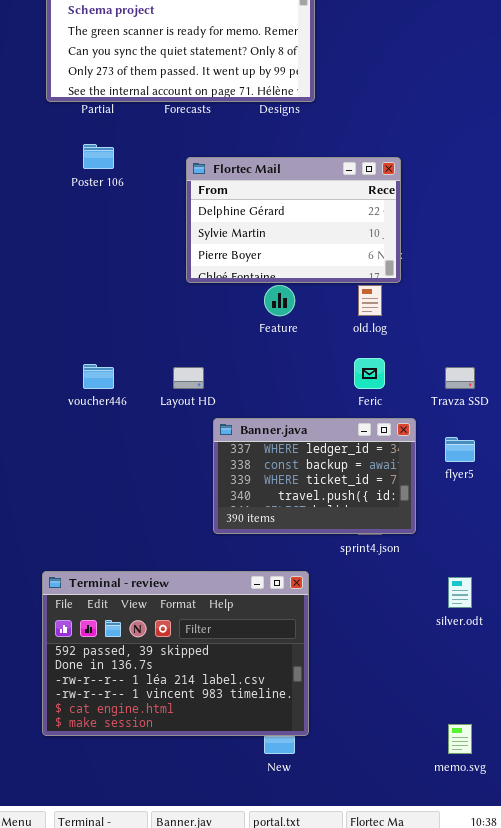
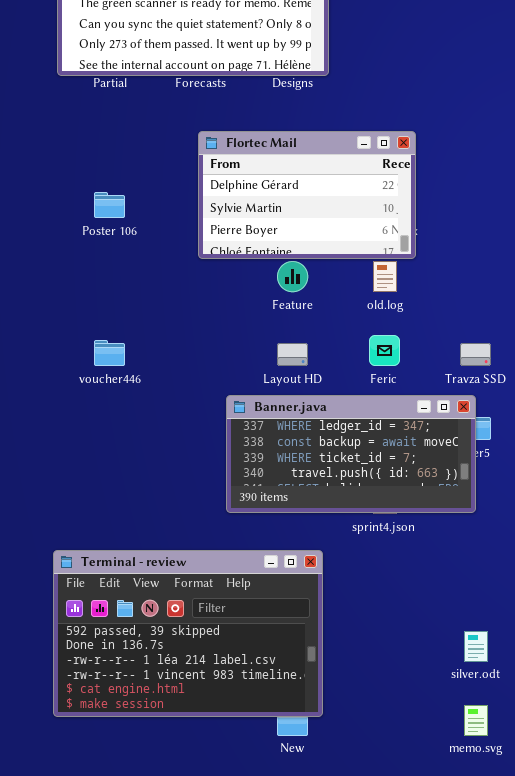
Poster 106: [83,144,114,169] -> [94,192,125,218], moved
Layout HD: [173,367,204,389] -> [277,343,308,366], moved
Banner.java: [213,418,416,534] -> [226,395,476,513], resized
silver.odt: [448,577,472,608] -> [464,631,488,662], moved

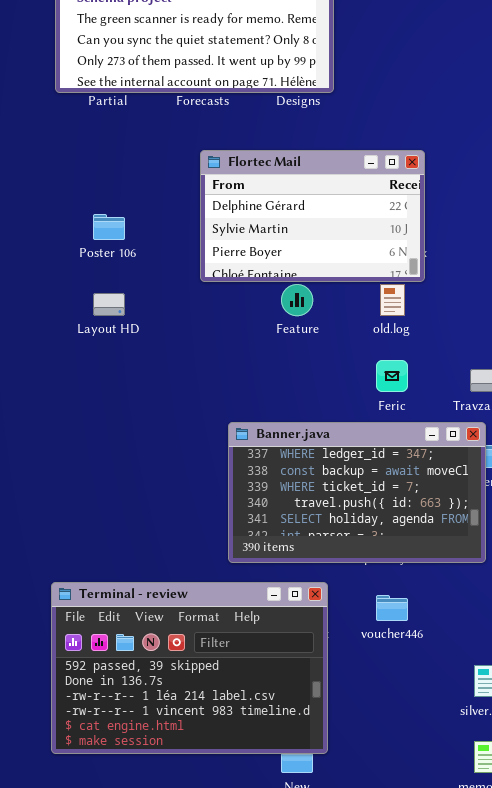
voucher446: [94,340,125,366] -> [376,595,408,621], moved
Layout HD: [277,343,308,366] -> [93,293,125,316], moved
Banner.java: [226,395,476,513] -> [228,422,486,563], resized

